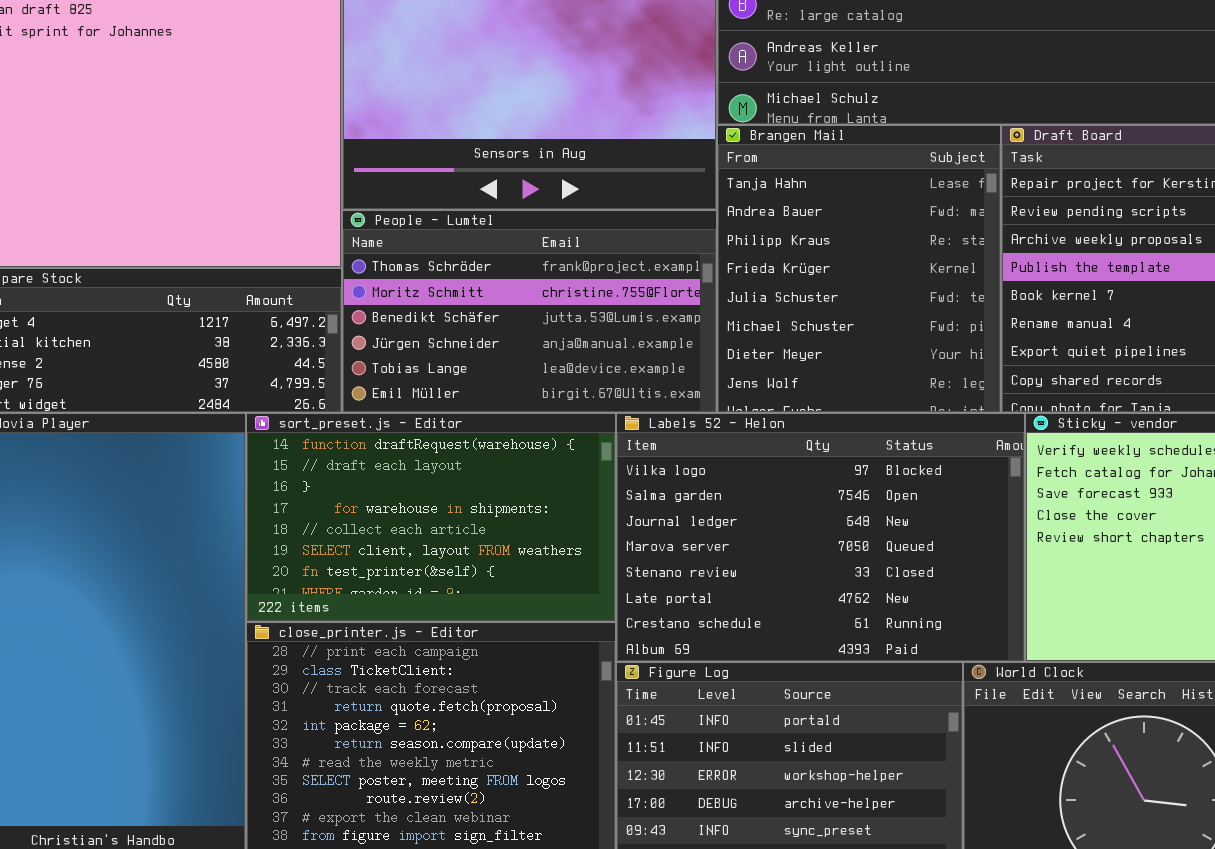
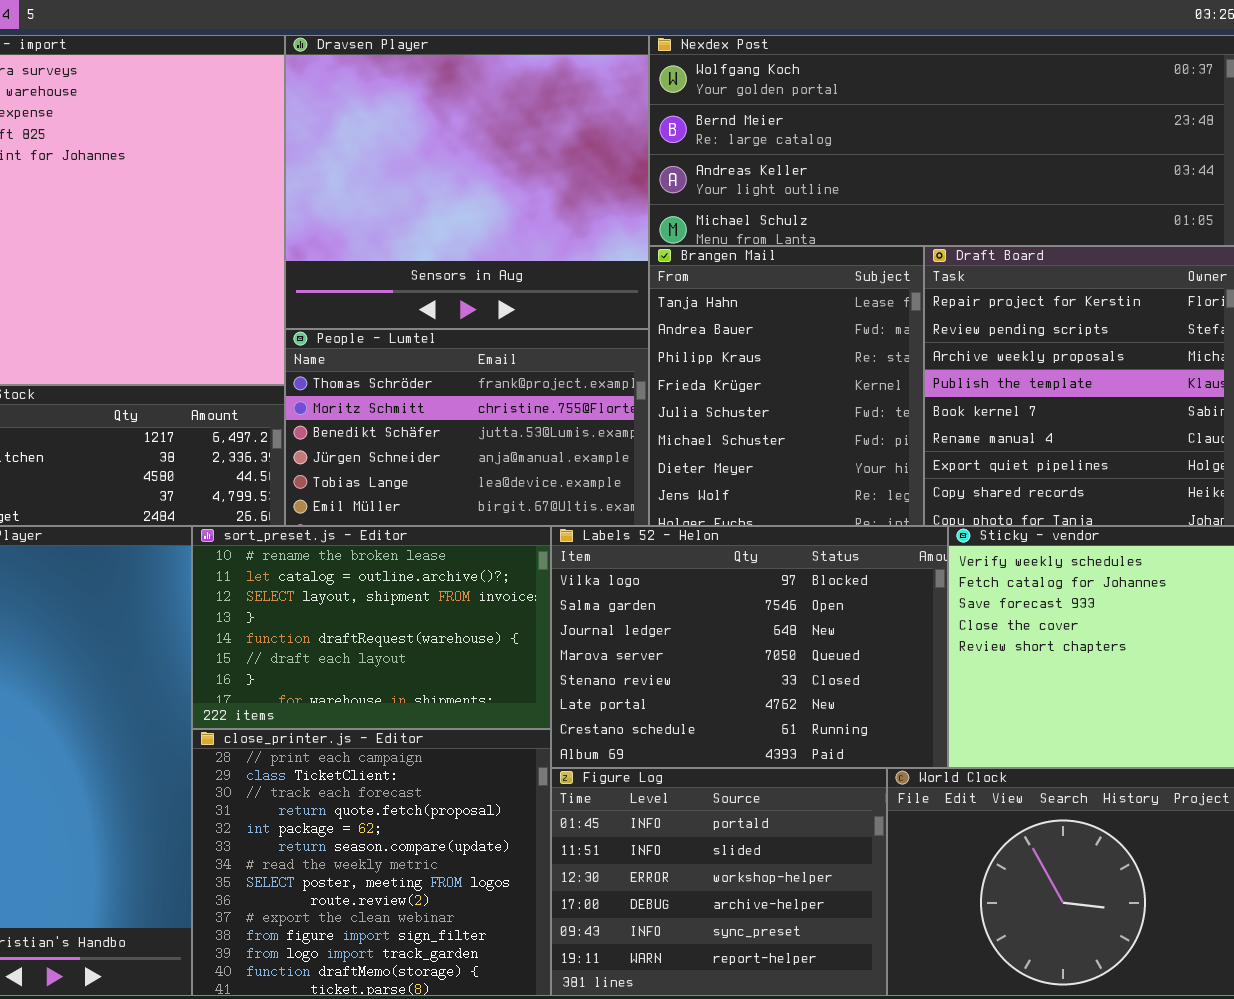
sort_preset.js - Editor: [246,413,616,622] -> [192,526,551,729], scrolled up 4 rows

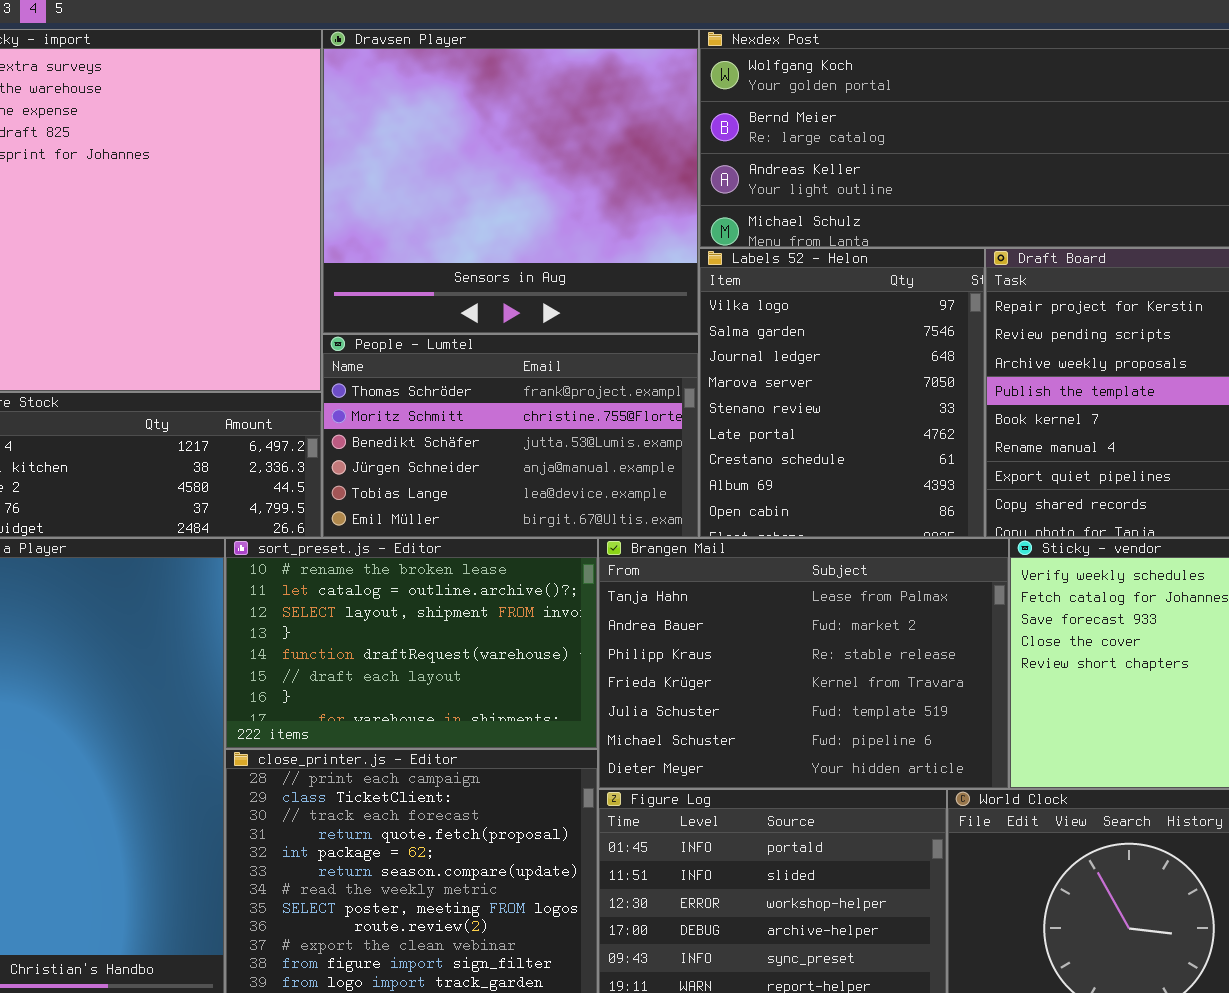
Brangen Mail: [649,246,924,526] -> [598,538,1009,789], moved, resized
Labels 52 - Helon: [551,526,948,768] -> [699,248,985,538], moved, resized

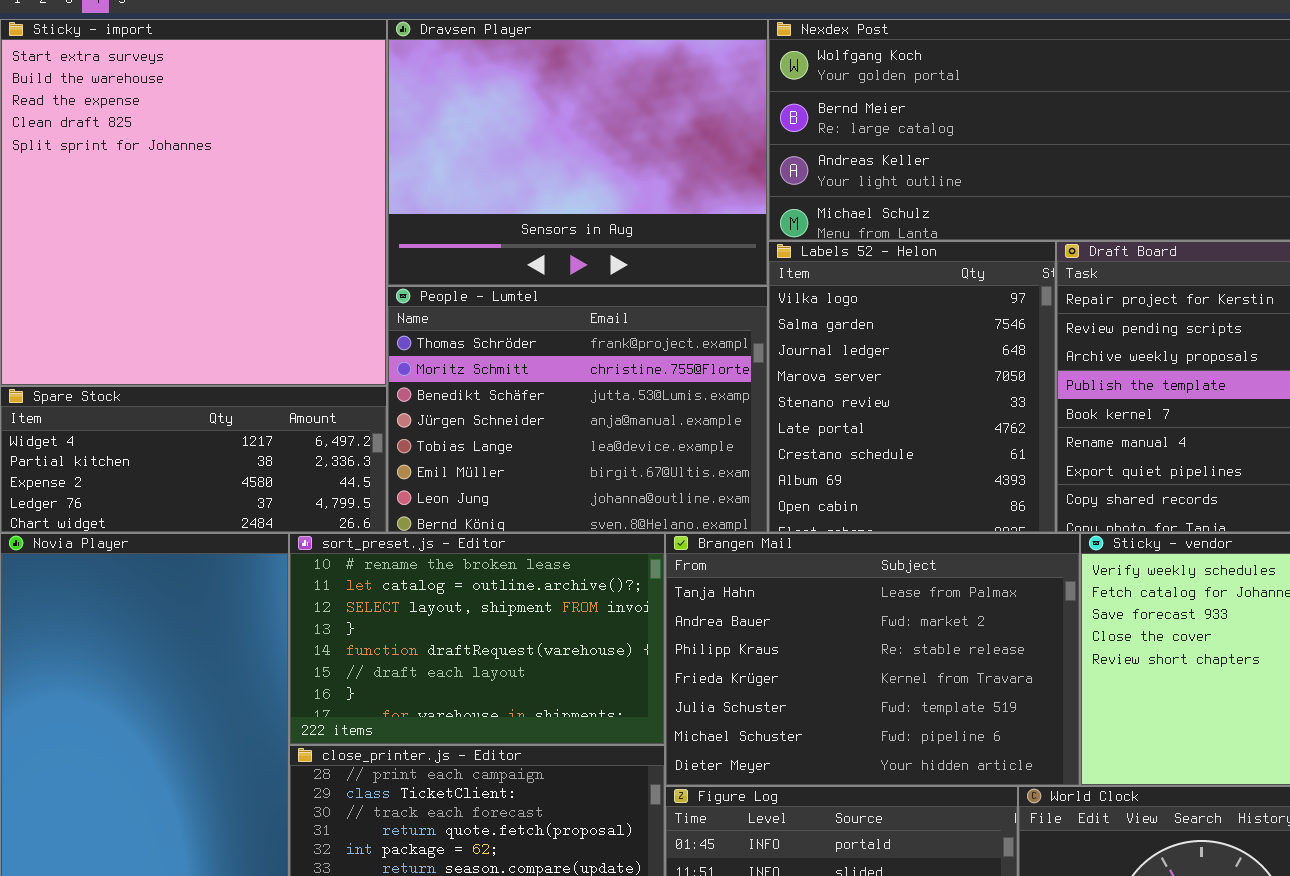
Dravsen Player: [322,29,699,334] -> [387,19,768,286], resized
People - Lumtel: [322,334,699,538] -> [387,286,768,533], resized

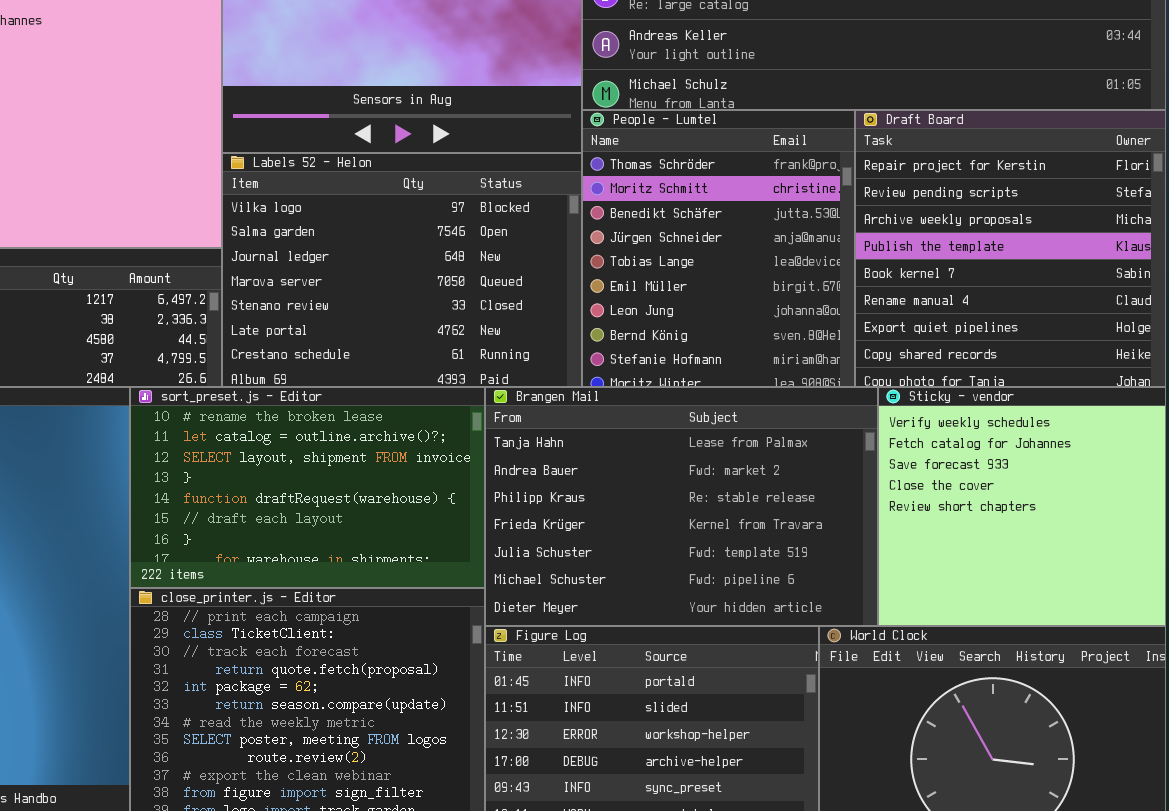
Labels 52 - Helon: [768,241,1056,533] -> [222,153,582,387], moved, resized
People - Lumtel: [387,286,768,533] -> [582,110,855,387], moved, resized

